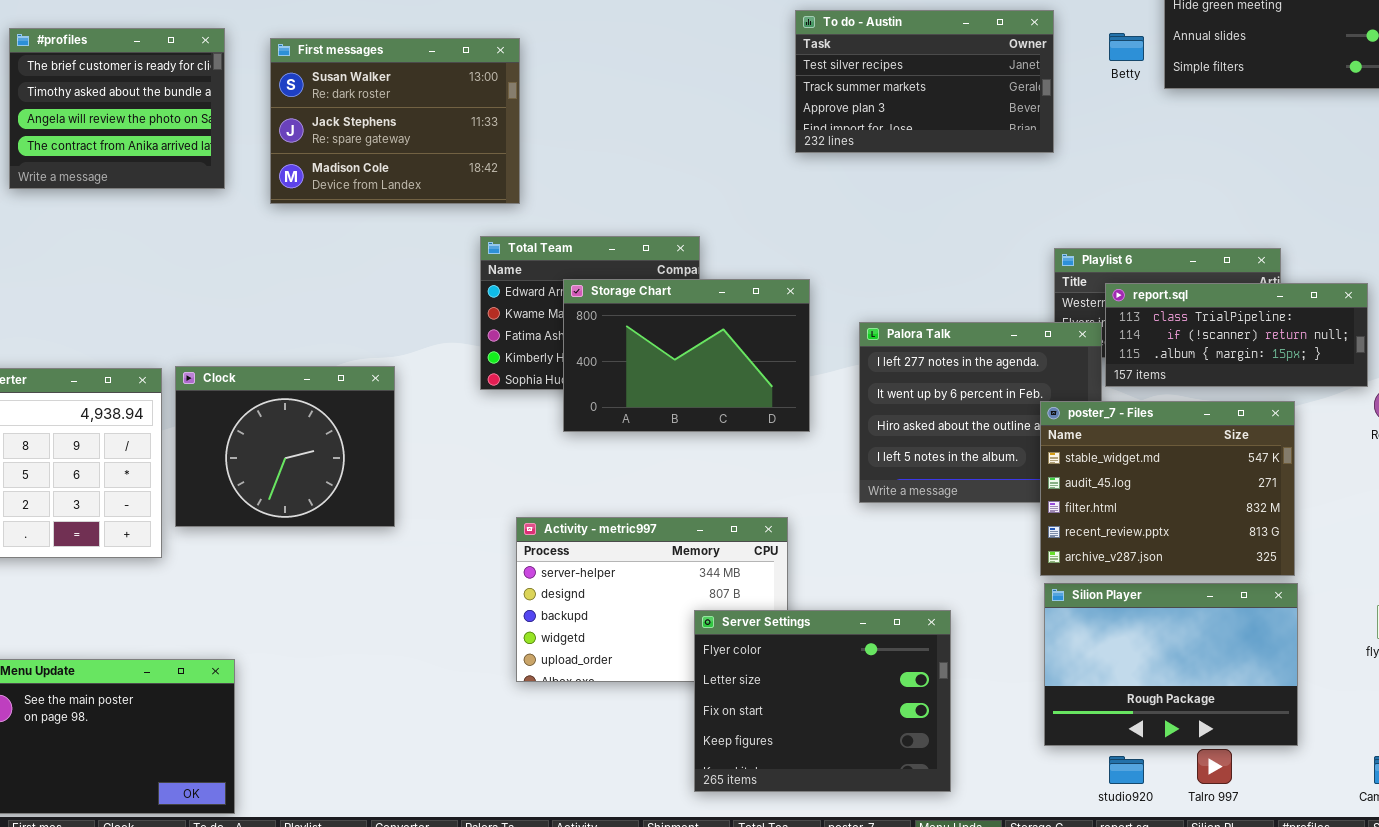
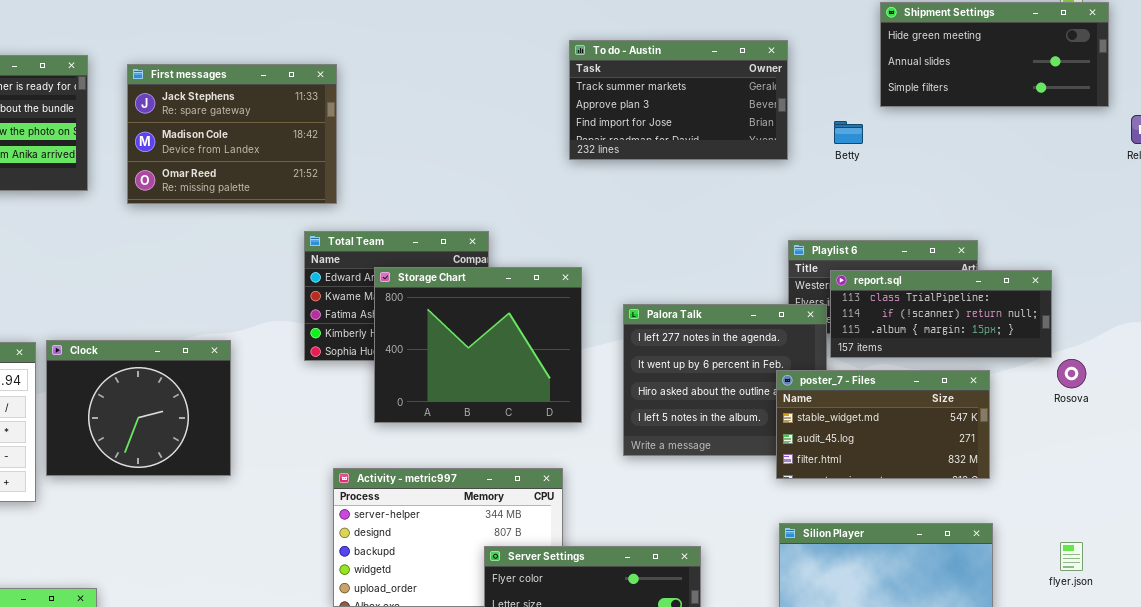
To do - Austin: [795,10,1054,153] -> [569,40,788,160], scrolled down 1 row
Betty: [1109,33,1144,61] -> [834,121,863,144], moved
First messages: [270,38,520,204] -> [127,64,337,204], scrolled down 1 row
Storage Chart: [563,279,810,432] -> [374,267,582,423], resized
poster_7 - Files: [1040,401,1295,576] -> [776,370,990,479], resized

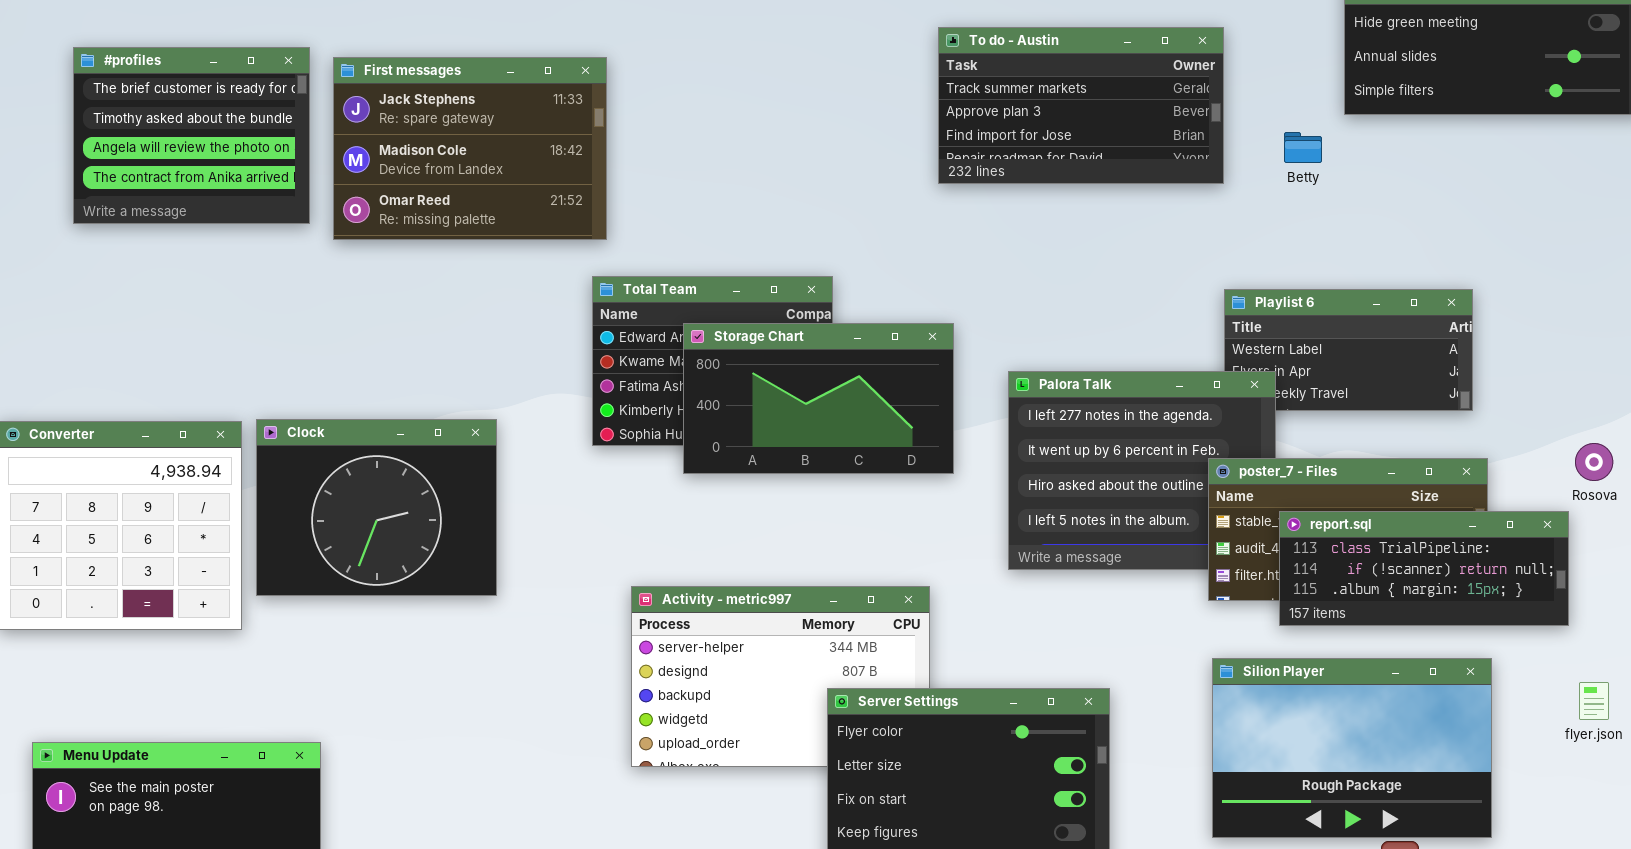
First messages: [127,64,337,204] -> [333,57,607,240], moved
Storage Chart: [374,267,582,423] -> [683,323,954,474], resized
report.sql: [830,270,1052,358] -> [1279,511,1569,626], moved

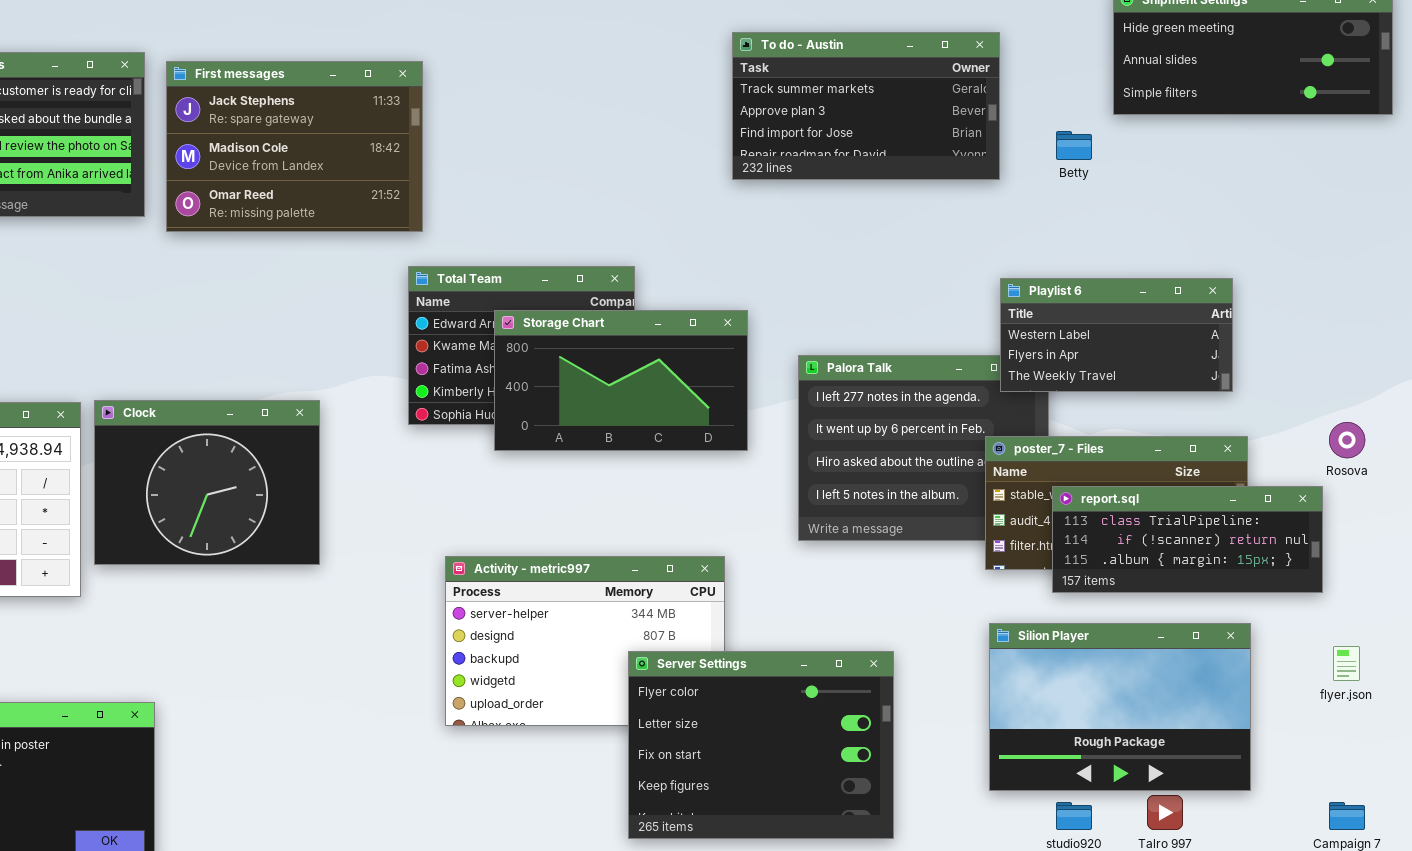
Playlist 6: [1224,289,1473,411] -> [1000,278,1233,392], raised

